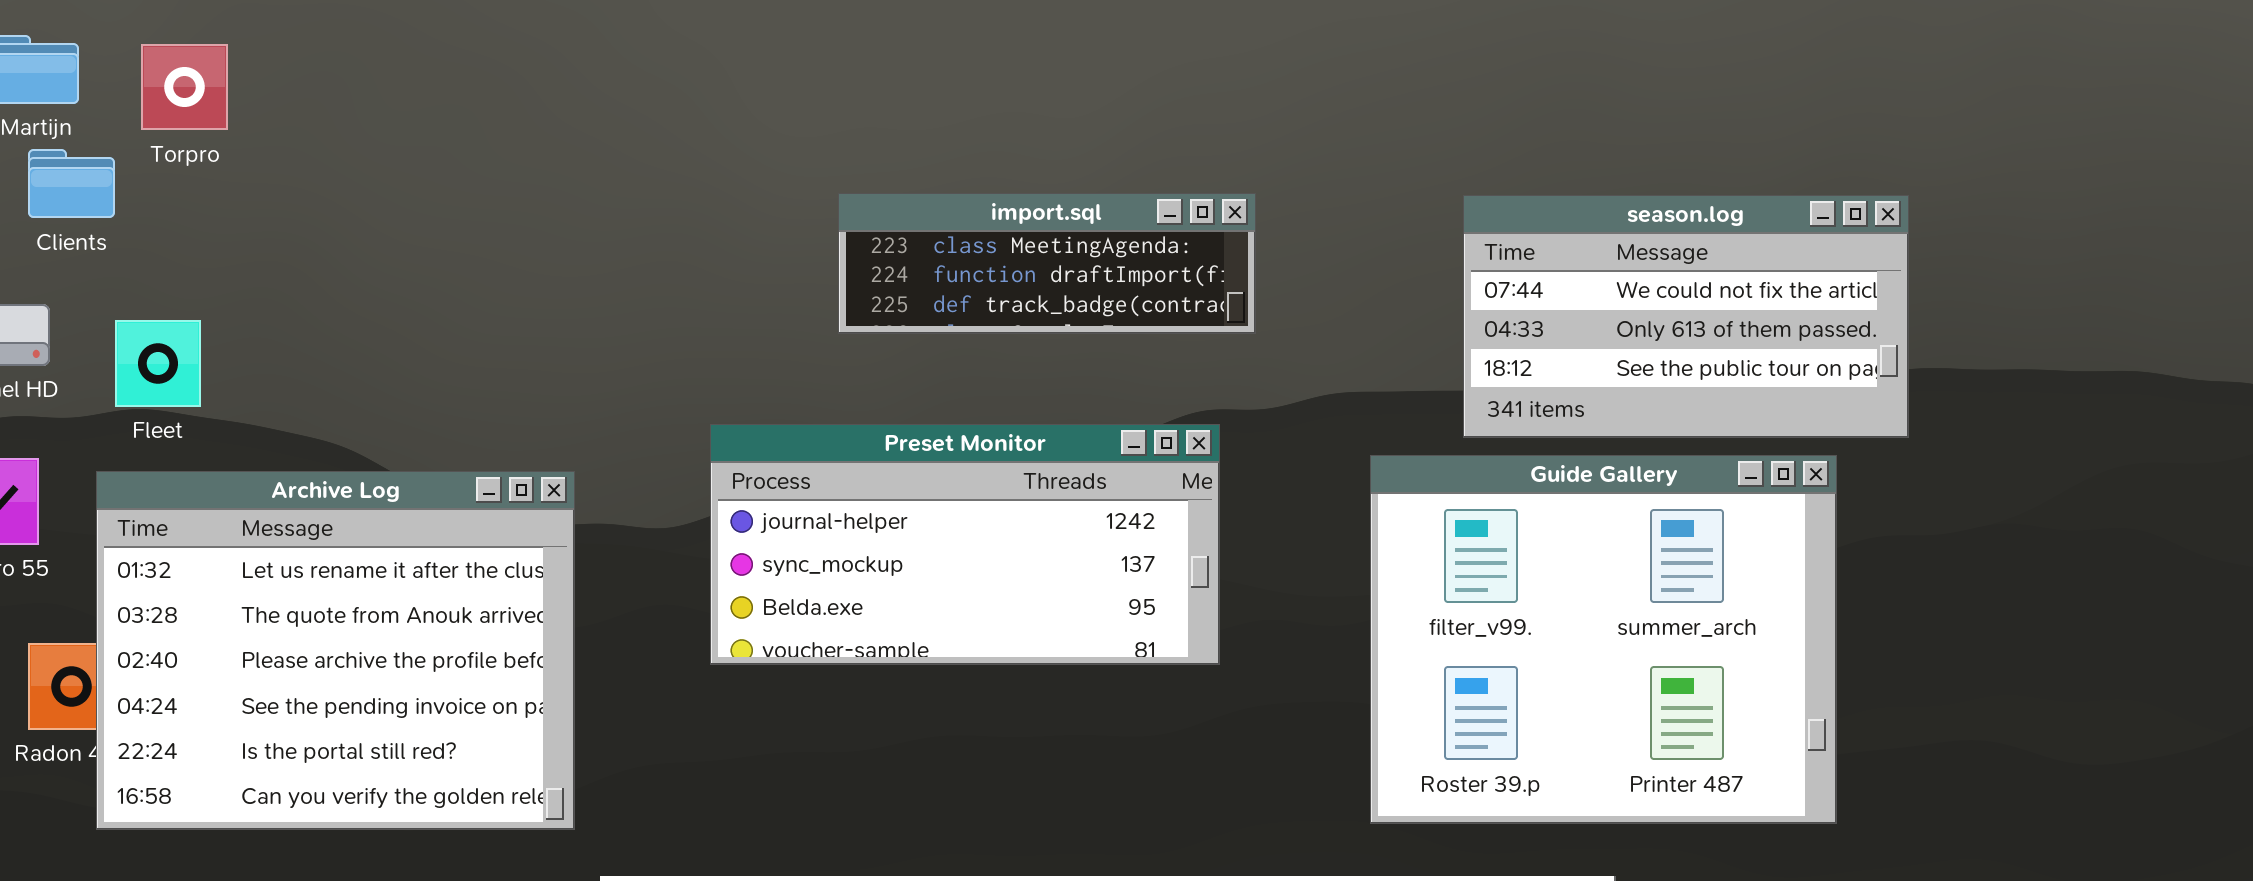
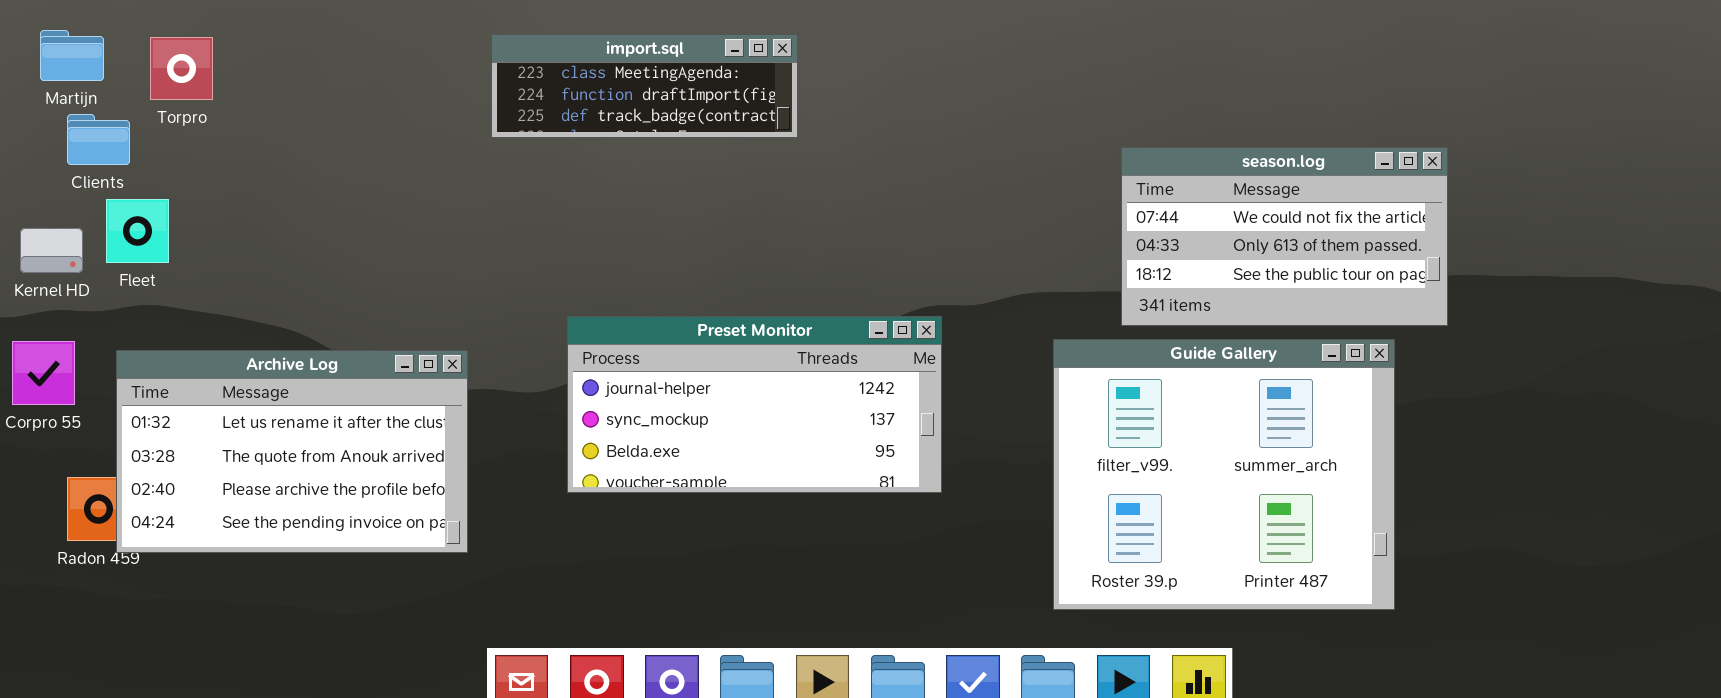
import.sql: [838,193,1256,334] -> [491,34,798,138], moved
Fleet: [115,320,201,407] -> [106,199,169,263], moved
Archive Log: [96,471,575,830] -> [116,350,468,553], resized

